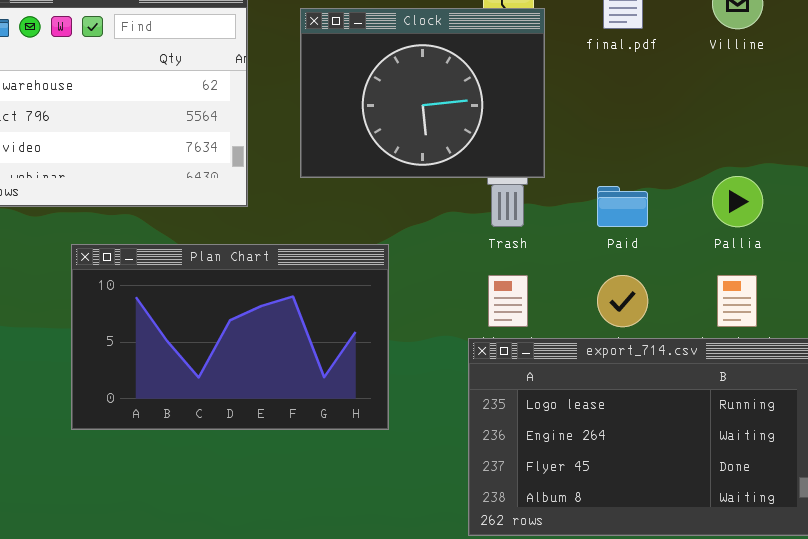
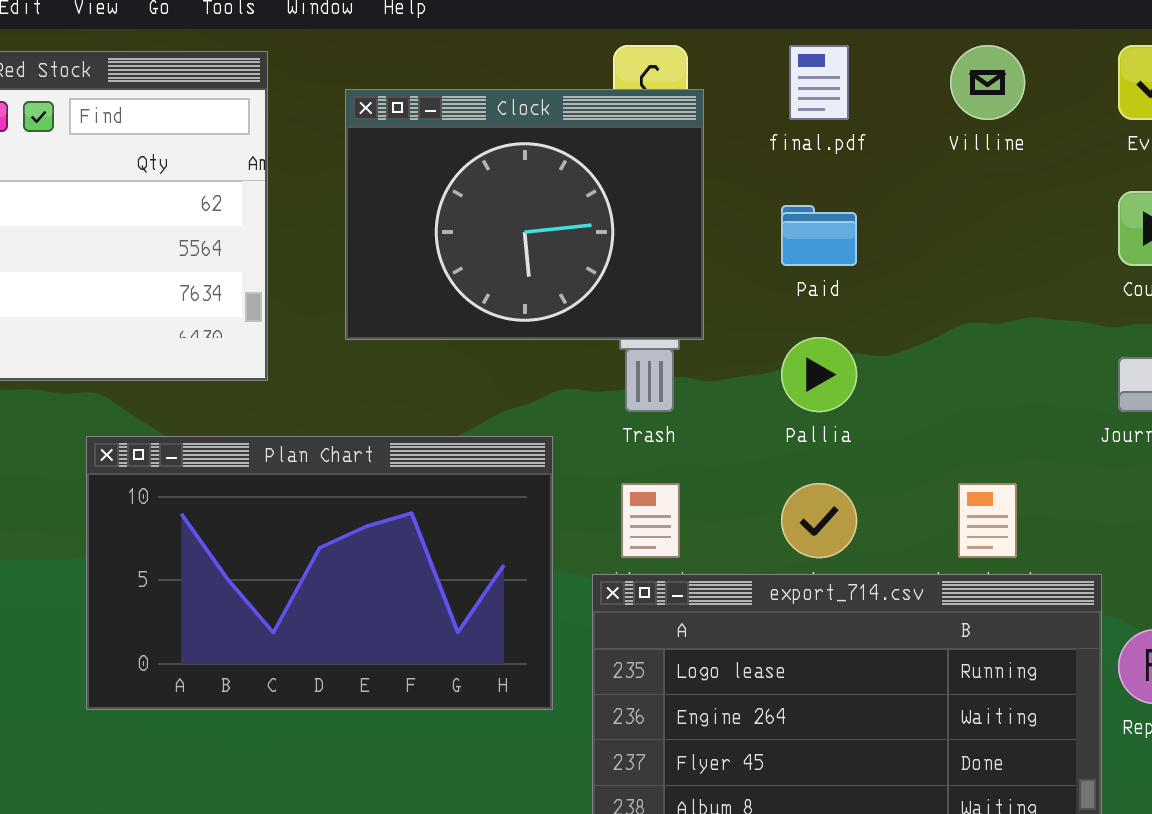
Pallia: [712,176,763,227] -> [781,337,857,412], moved
Paid: [597,186,648,227] -> [781,205,857,266], moved
Plan Chart: [71,244,389,430] -> [86,436,553,710], moved

